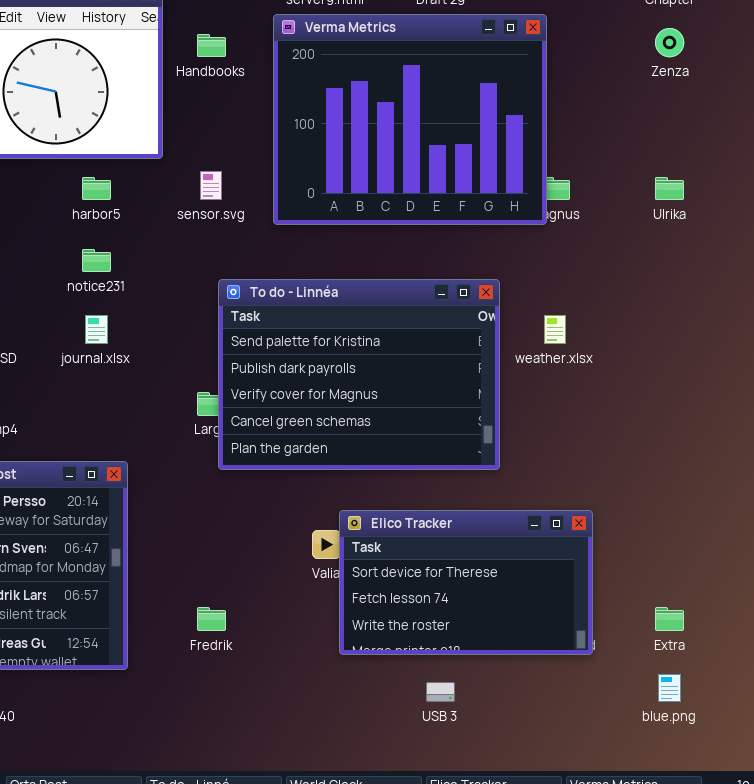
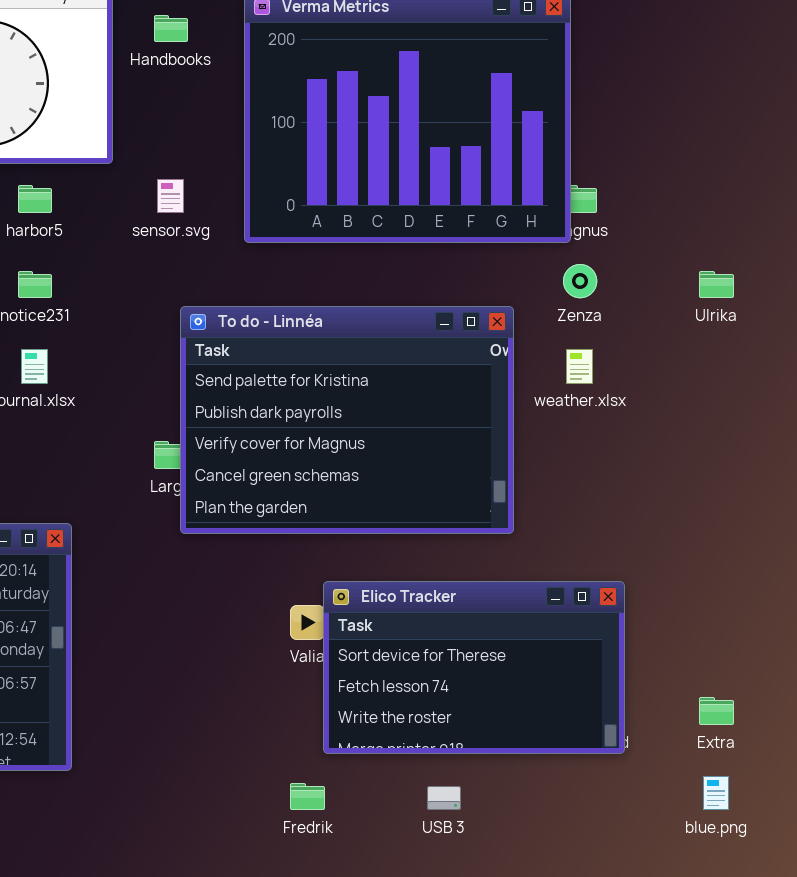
Zenza: [655,28,684,57] -> [563,264,597,298], moved
Ulrika: [655,177,684,200] -> [699,271,734,298], moved
Fredrik: [197,607,226,631] -> [290,783,325,810], moved

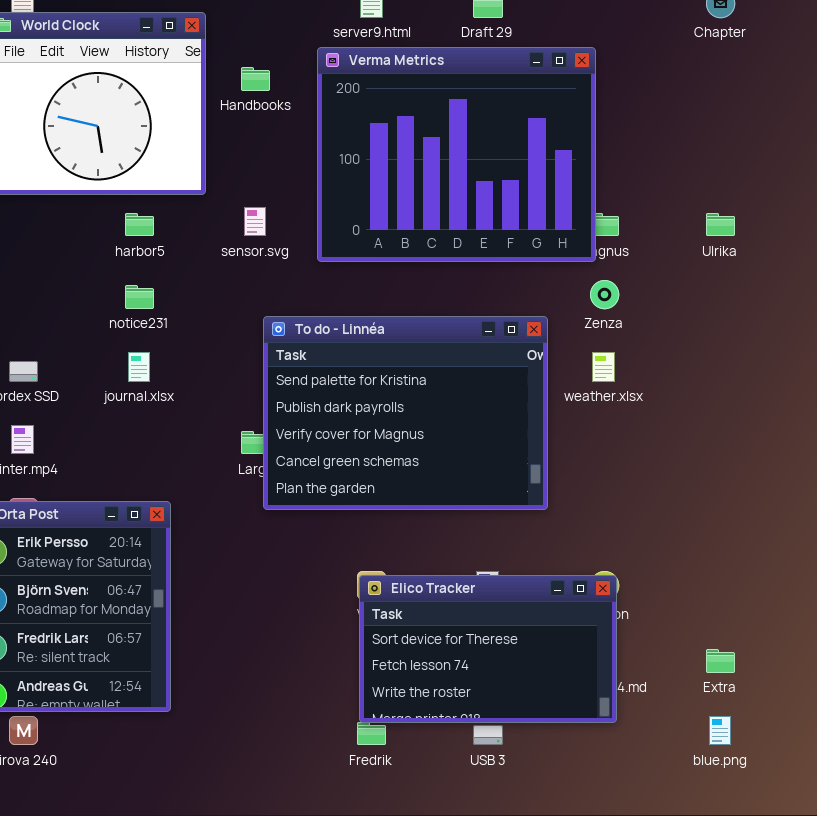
Ulrika: [699,271,734,298] -> [706,213,735,236], moved
Elico Tracker: [323,581,625,754] -> [359,575,617,723], moved

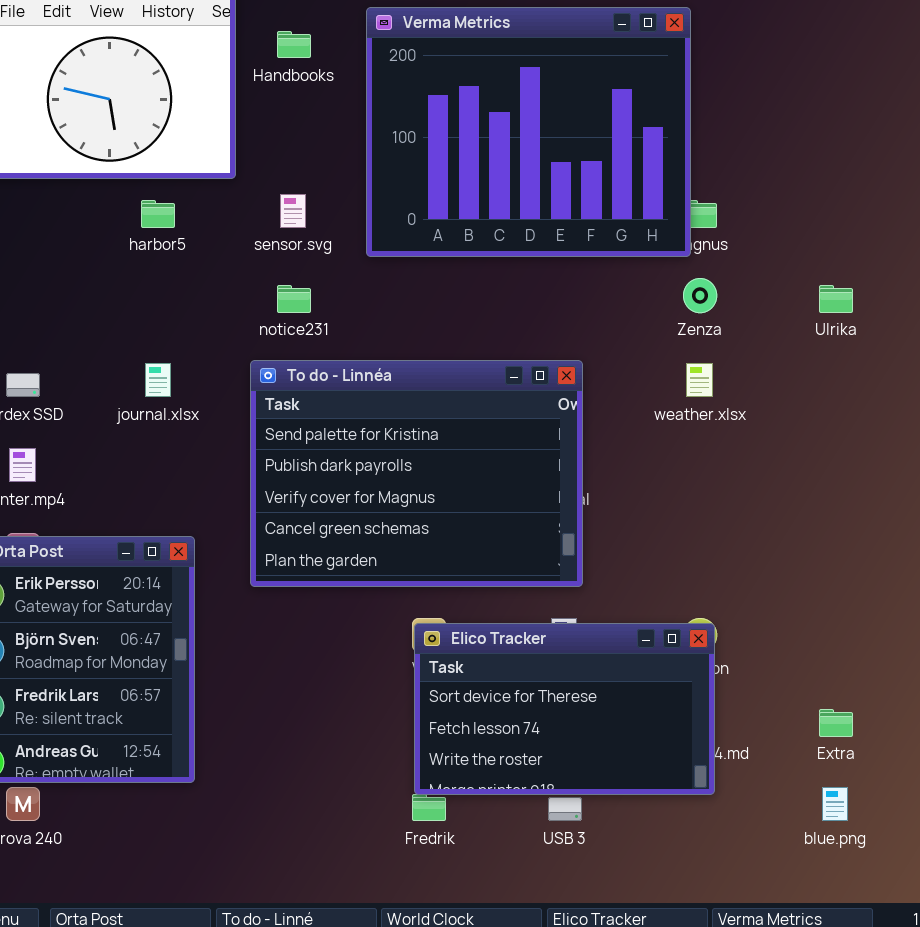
Ulrika: [706,213,735,236] -> [819,285,853,313], moved
notice231: [125,285,154,309] -> [277,285,311,313], moved
To do - Linnéa: [263,316,548,510] -> [250,360,583,587], moved

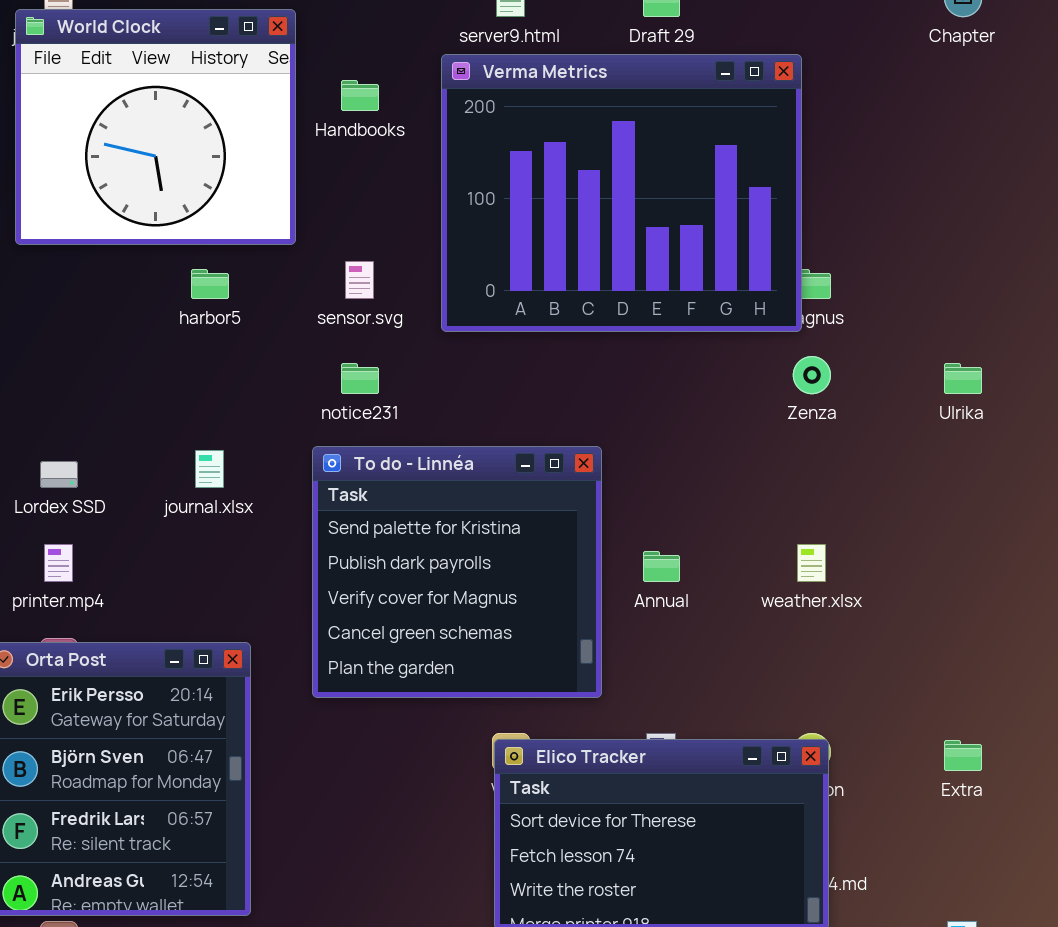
To do - Linnéa: [250,360,583,587] -> [312,446,602,698], resized
weather.xlsx: [686,363,713,397] -> [797,544,826,582], moved
Extra: [819,709,853,737] -> [944,740,982,771], moved

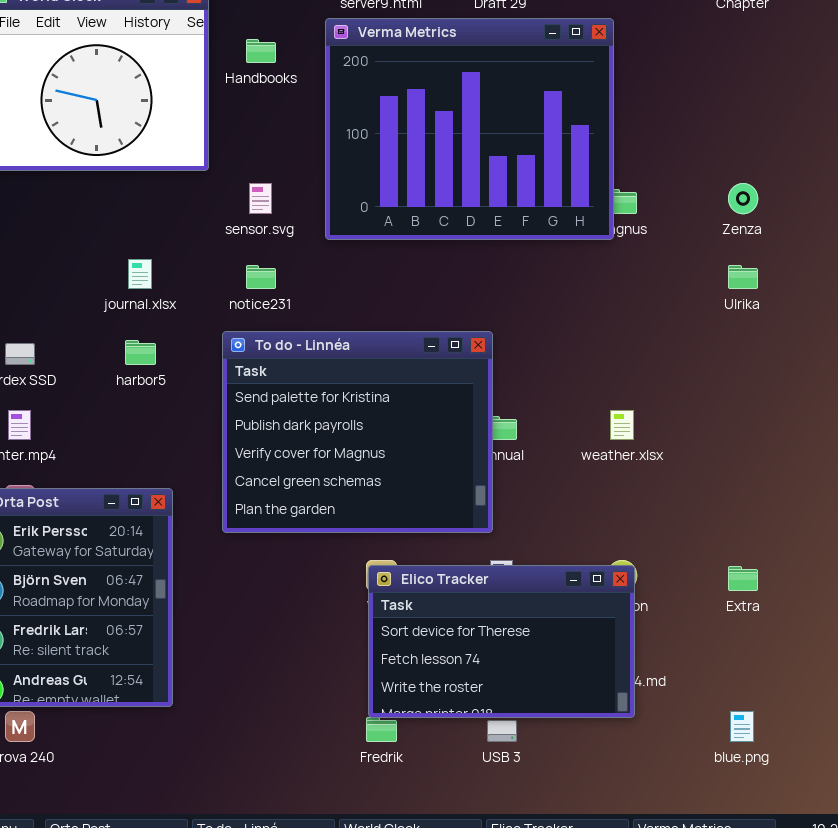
harbor5: [191,269,229,299] -> [125,340,156,365], moved
Zenza: [793,356,831,394] -> [728,183,758,214], moved
To do - Linnéa: [312,446,602,698] -> [222,331,493,533], resized
journal.xlsx: [195,450,224,488] -> [128,259,152,289], moved

